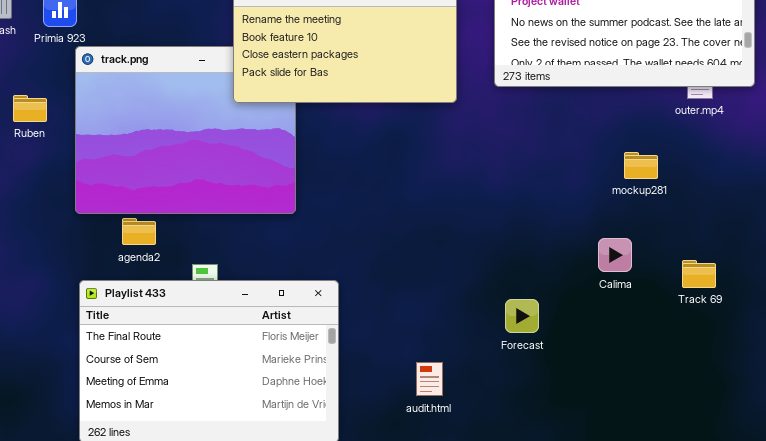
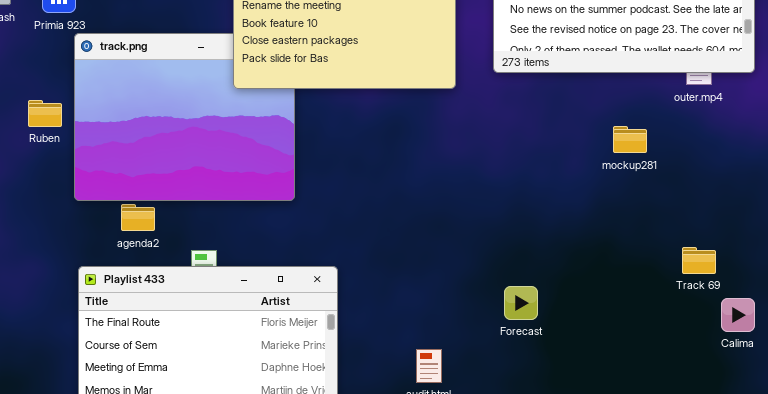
Ruben: [13,95,47,122] -> [28,100,62,127], moved
mockup281: [624,152,658,179] -> [613,126,647,153], moved
Calima: [598,238,632,272] -> [721,298,755,332], moved

